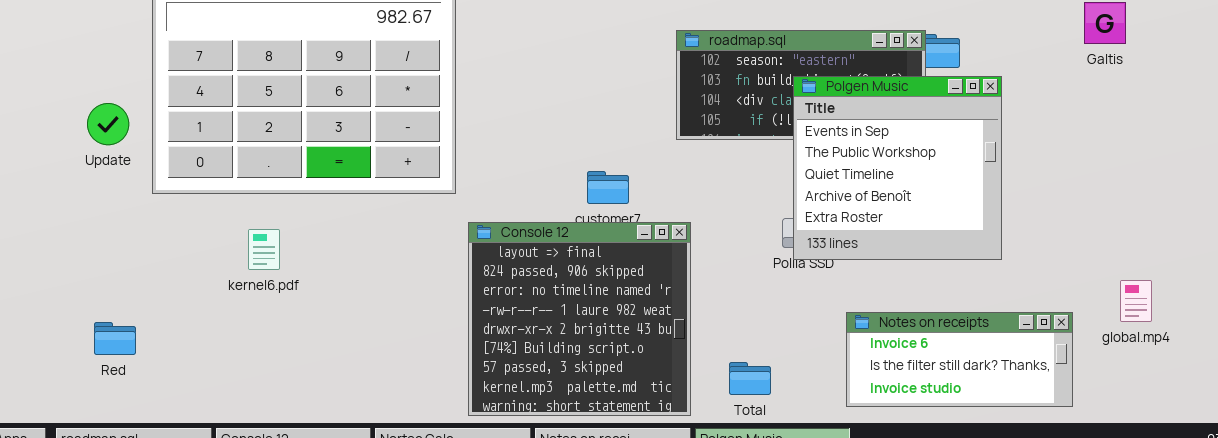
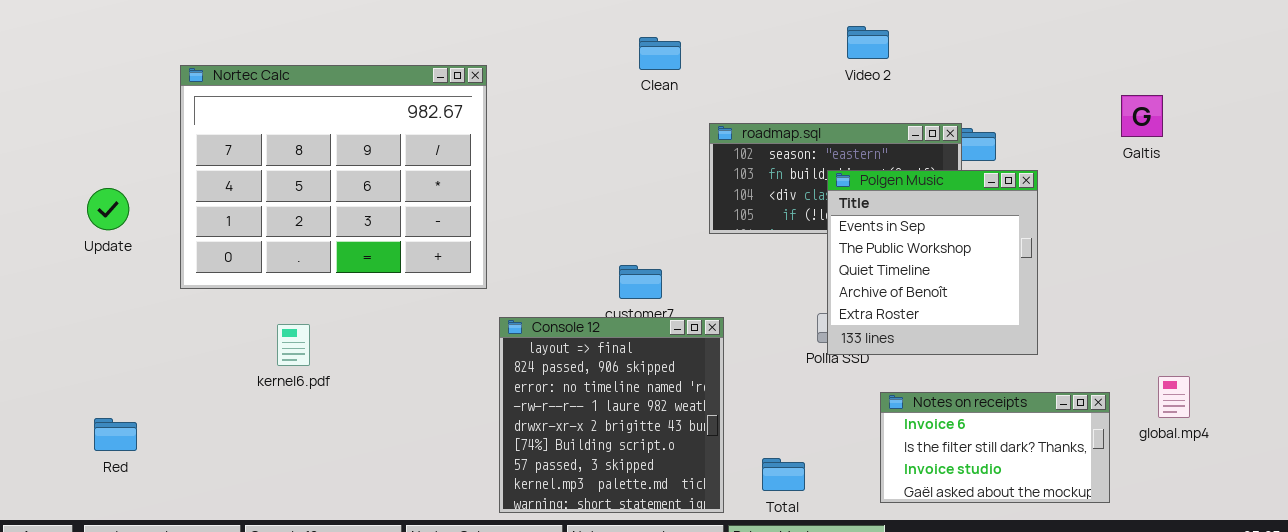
Update: [87,103,129,145] -> [87,188,129,230], moved
Notes on receipts: [846,312,1073,407] -> [880,392,1110,503], resized
Red: [94,322,136,355] -> [94,418,137,451], moved

